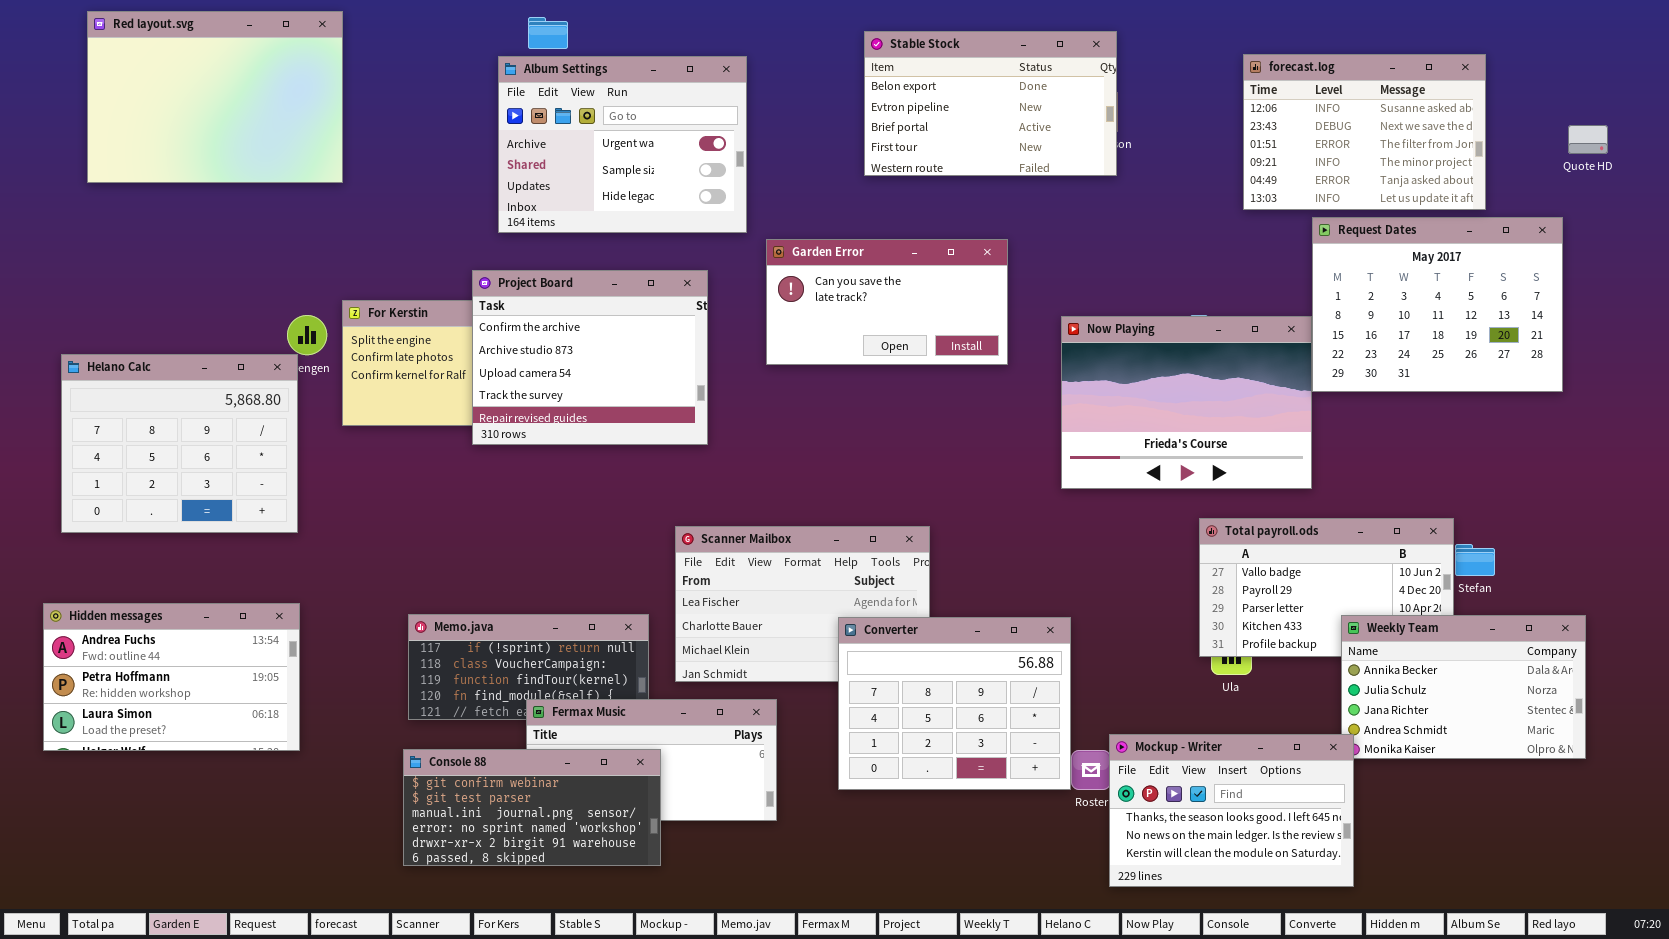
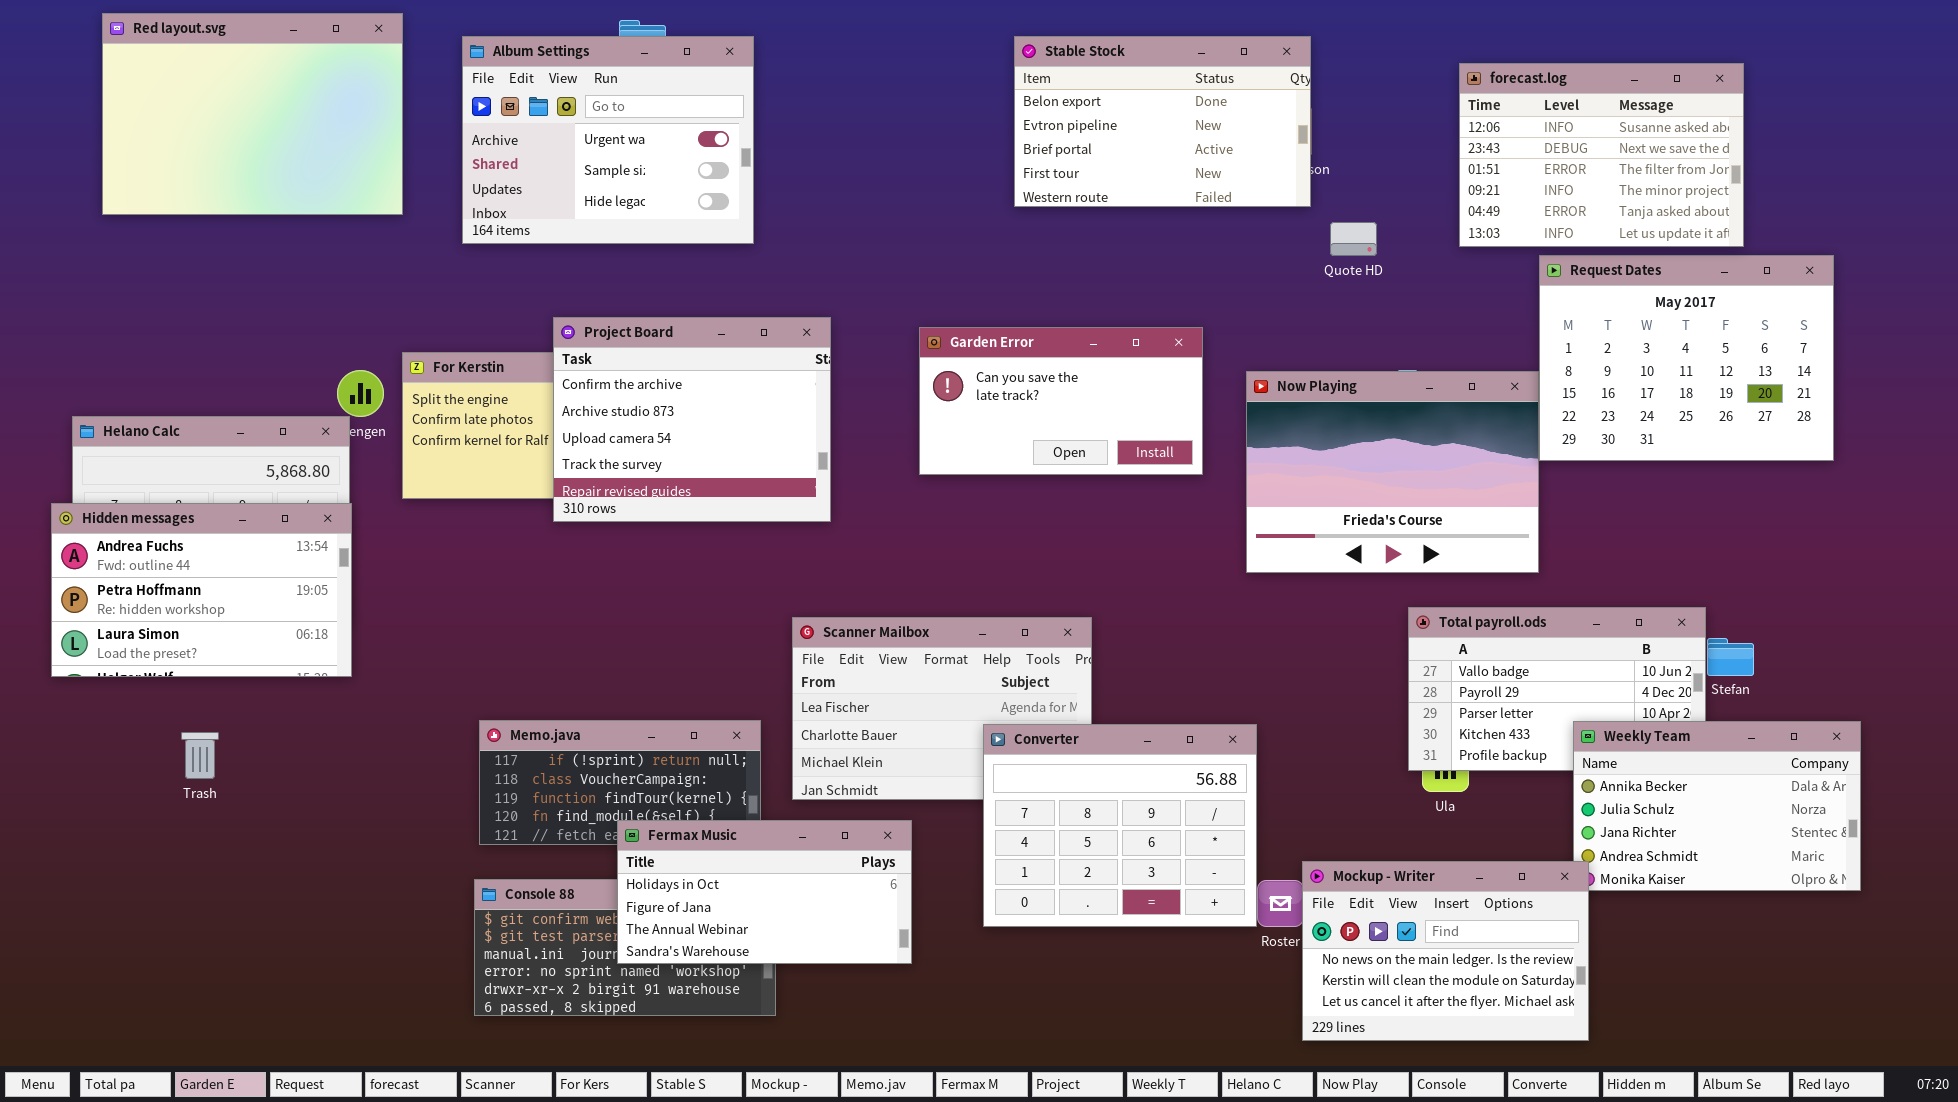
Album Settings: [498,56,747,233] -> [462,36,754,244], moved
Quote HD: [1568,125,1608,154] -> [1330,222,1377,256], moved
Garden Error: [766,239,1008,365] -> [919,327,1203,475], moved
Hidden messages: [43,603,300,751] -> [51,503,352,677], moved
Fermax Music: [526,699,777,821] -> [617,820,912,964], raised
Mockup - Writer: [1109,734,1354,887] -> [1302,861,1589,1041], scrolled down 1 row

